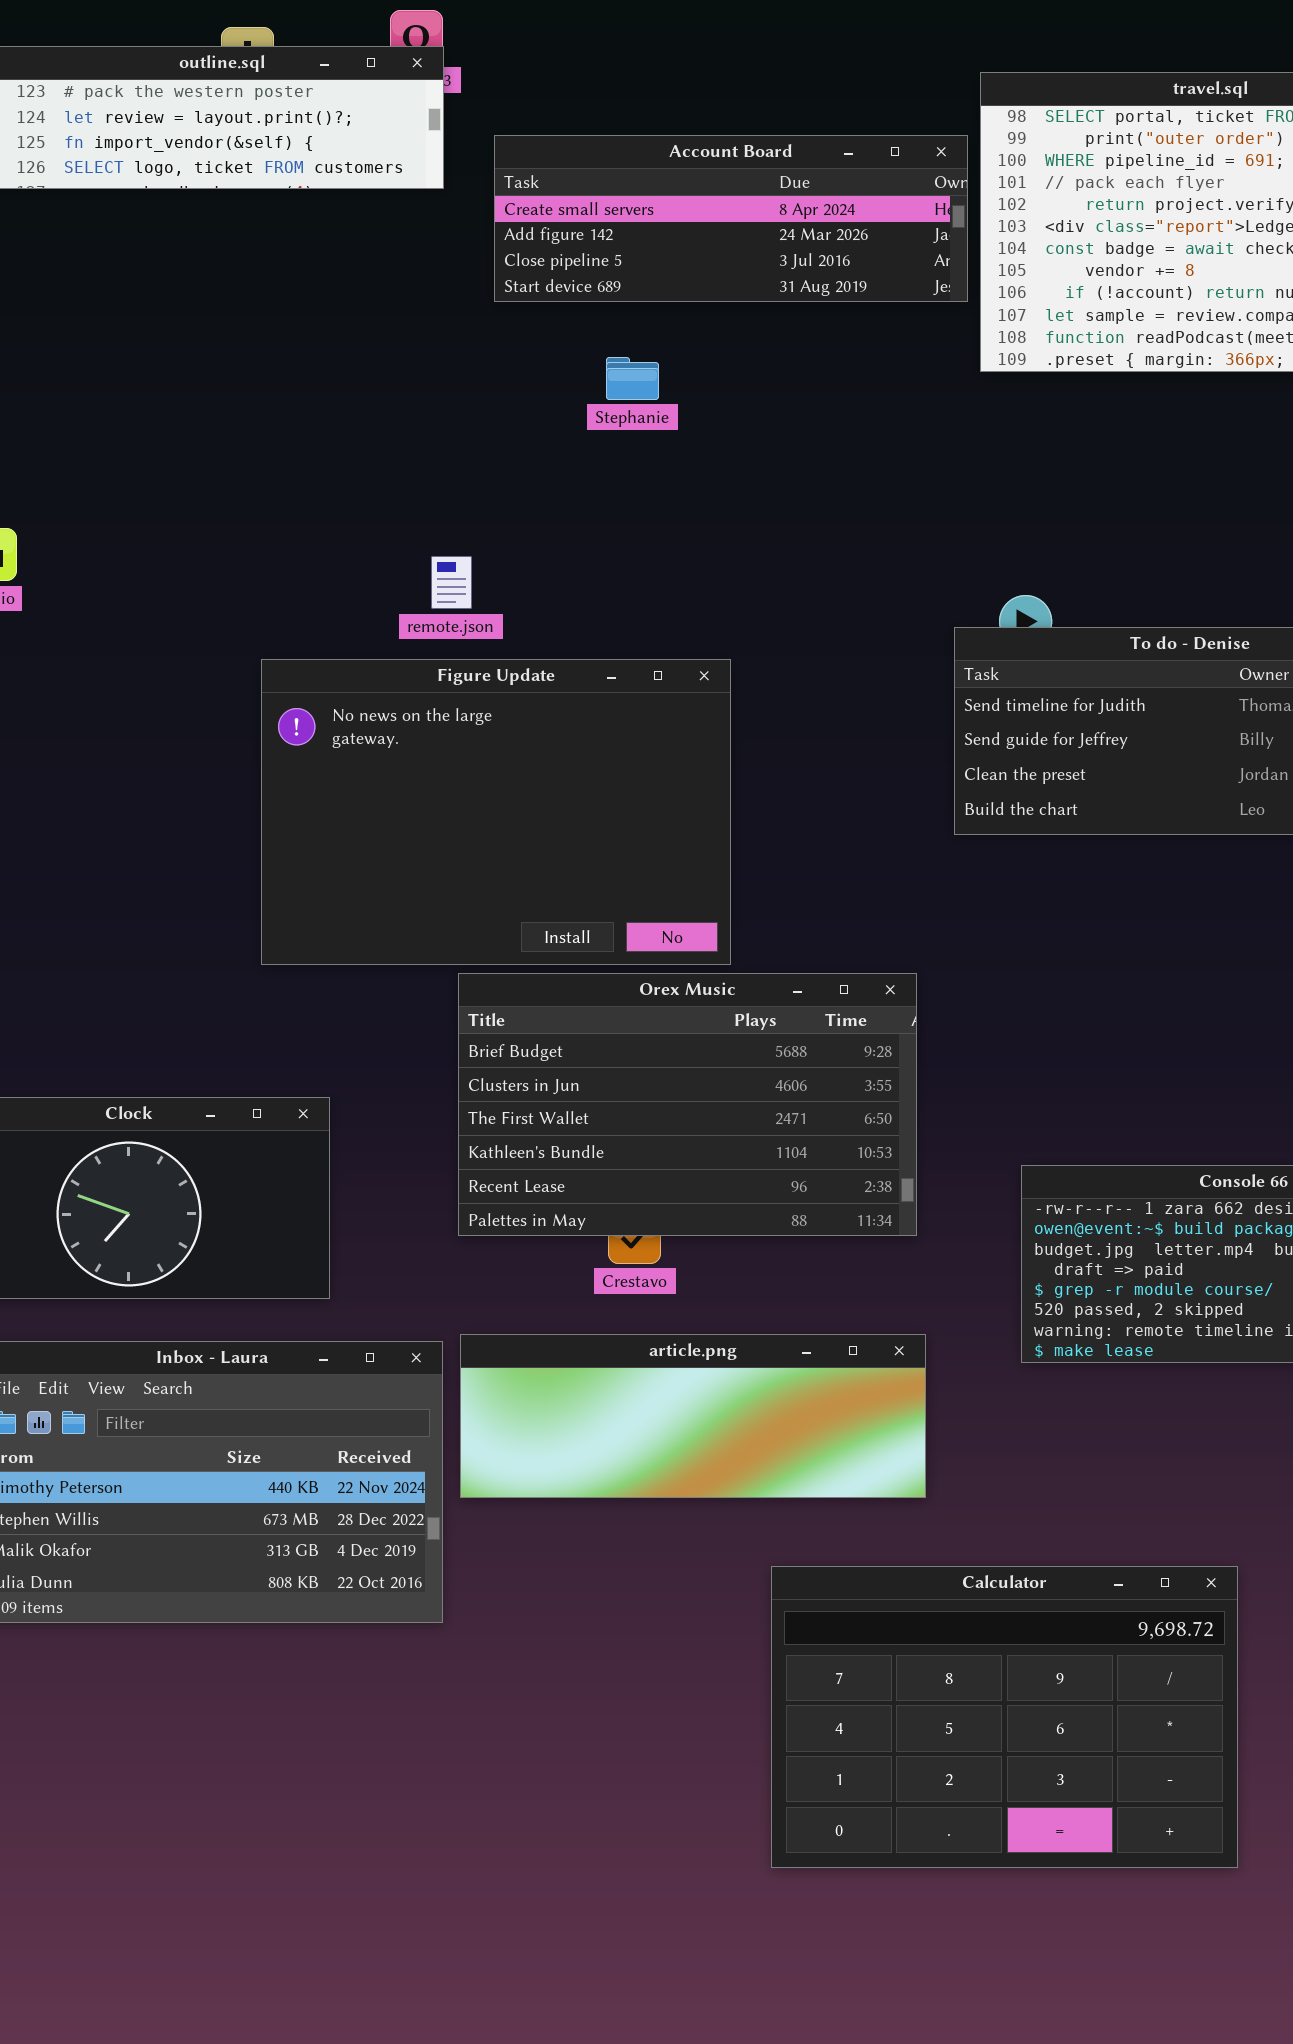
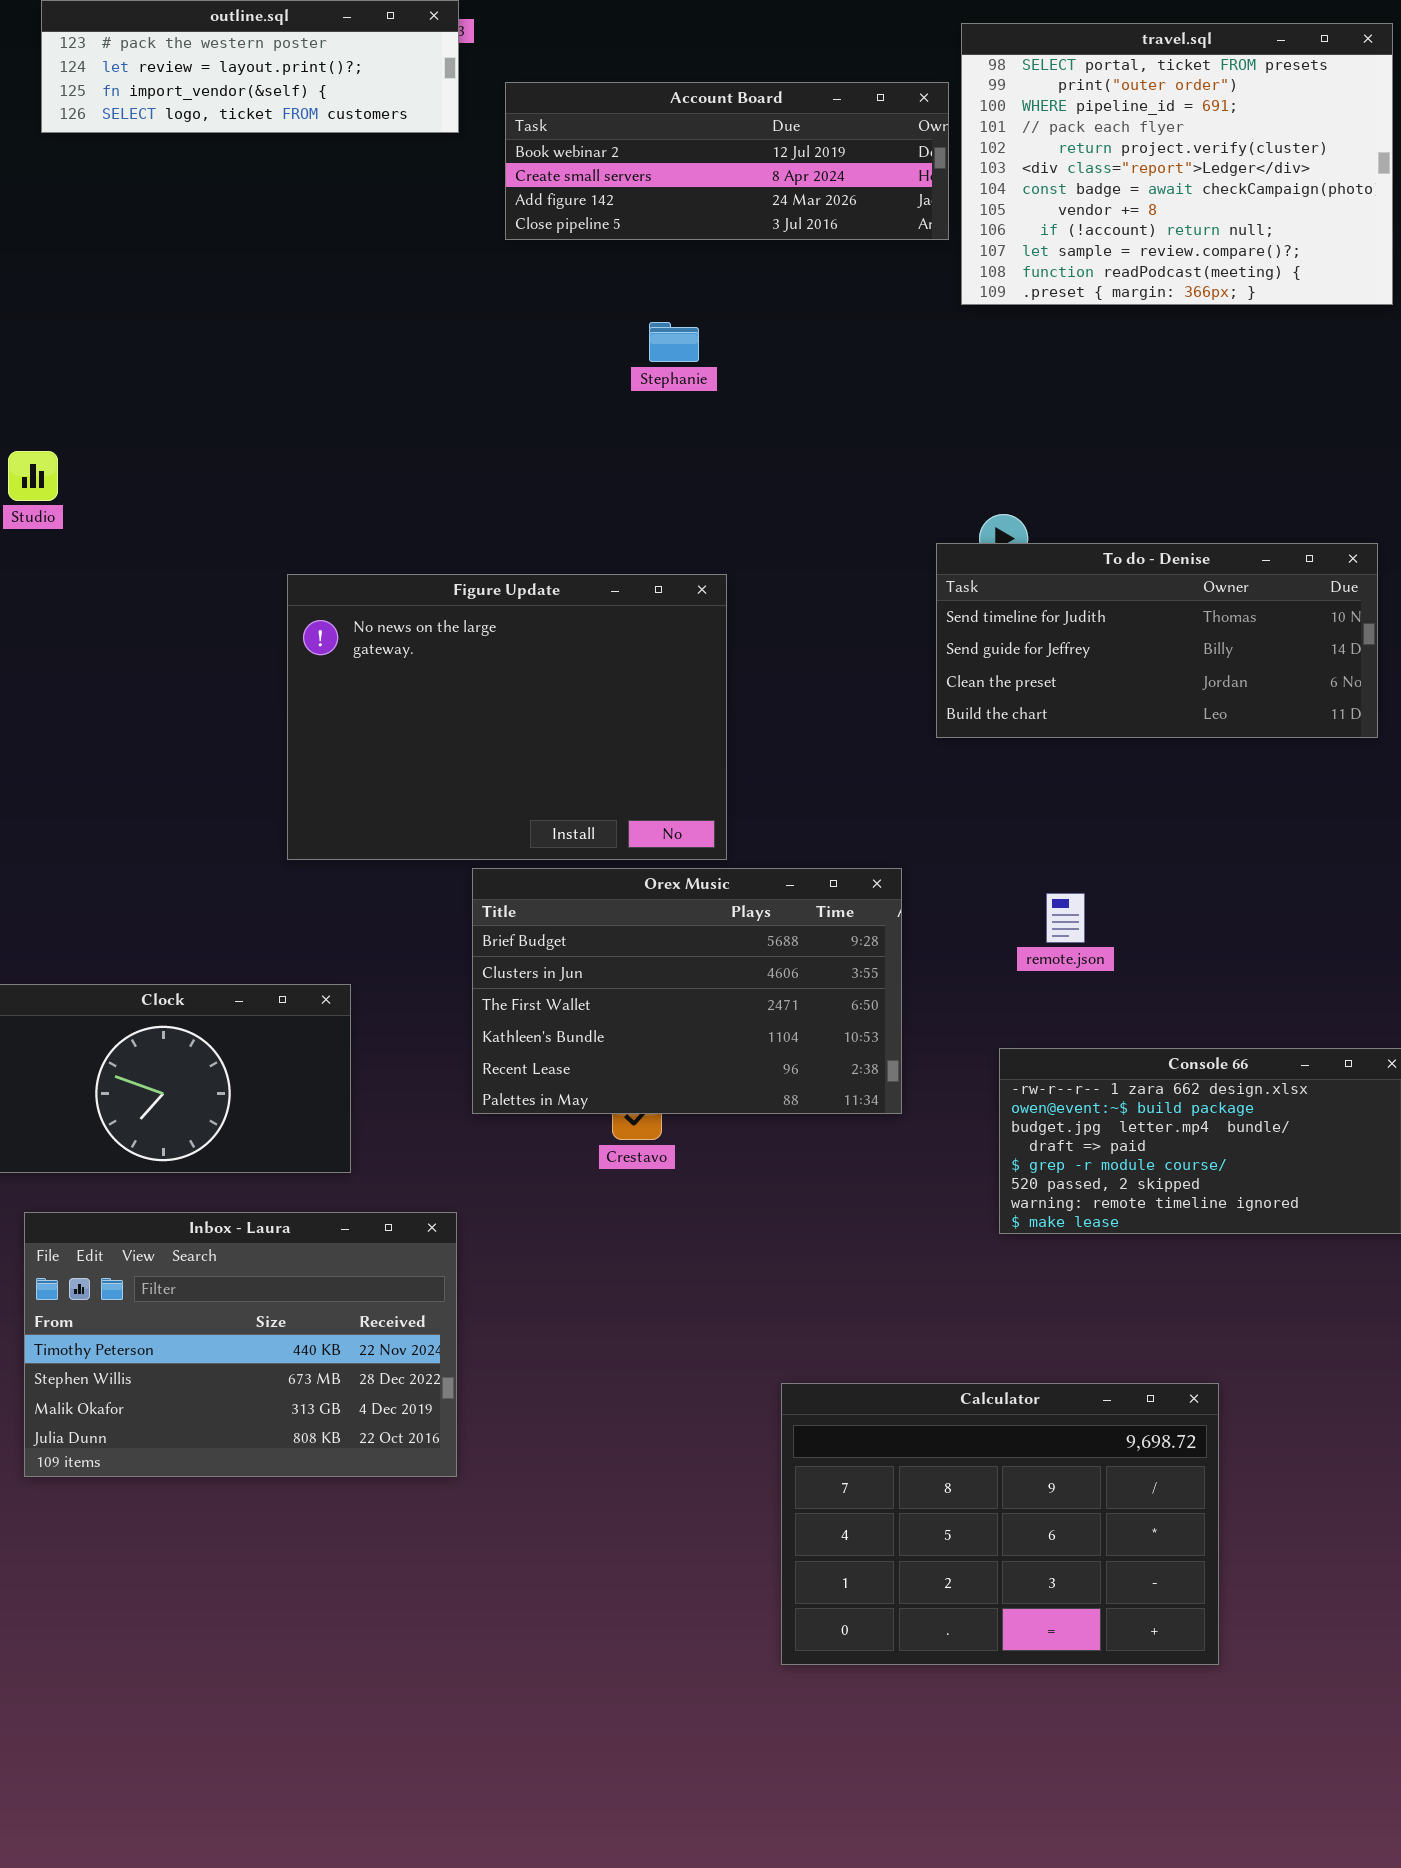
Account Board: [494,135,968,302] -> [505,82,949,240], scrolled up 1 row
Stephanie: [606,357,659,400] -> [649,322,699,362], moved
remote.json: [431,556,472,609] -> [1046,893,1085,943], moved
article.png: [460,1334,926,1498] -> none, closed
Calculator: [771,1566,1238,1868] -> [781,1383,1219,1665], moved

